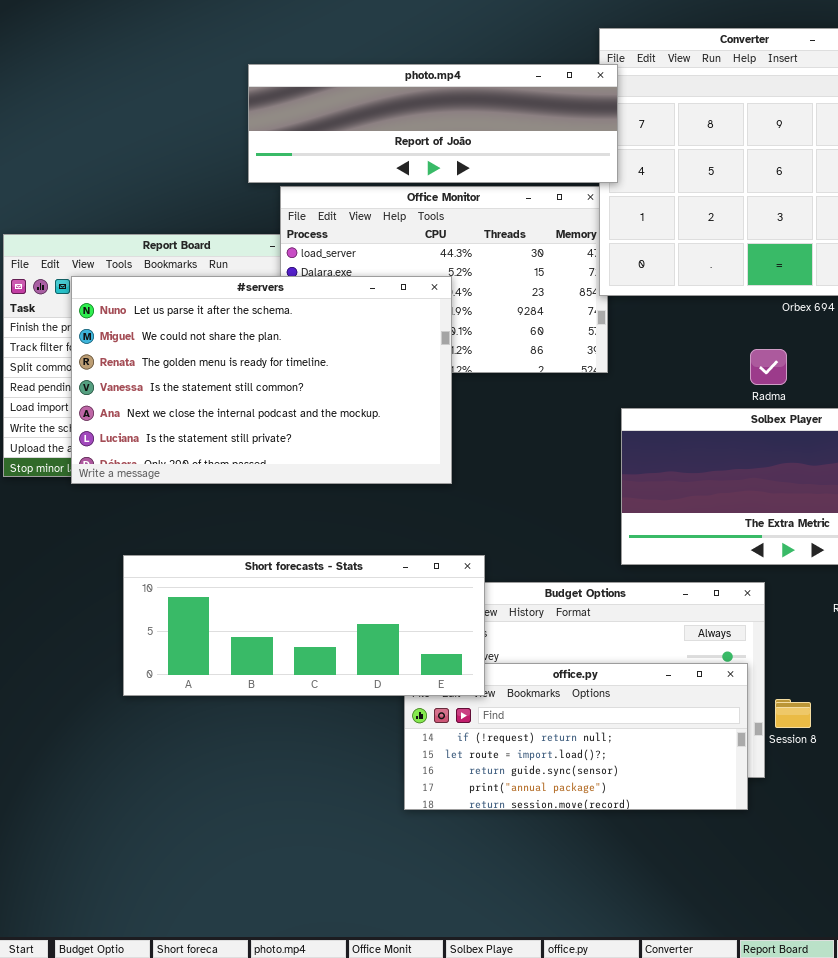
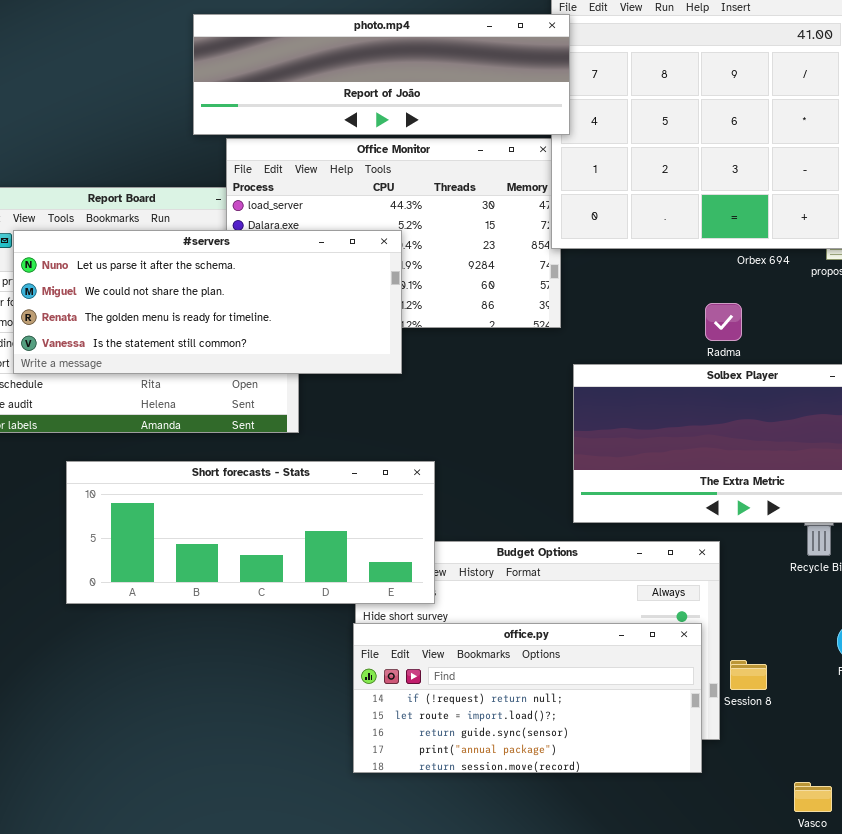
#servers: [71,276,452,484] -> [13,230,402,374], resized
Short forecasts - Stats: [123,555,485,696] -> [66,461,435,604], moved

